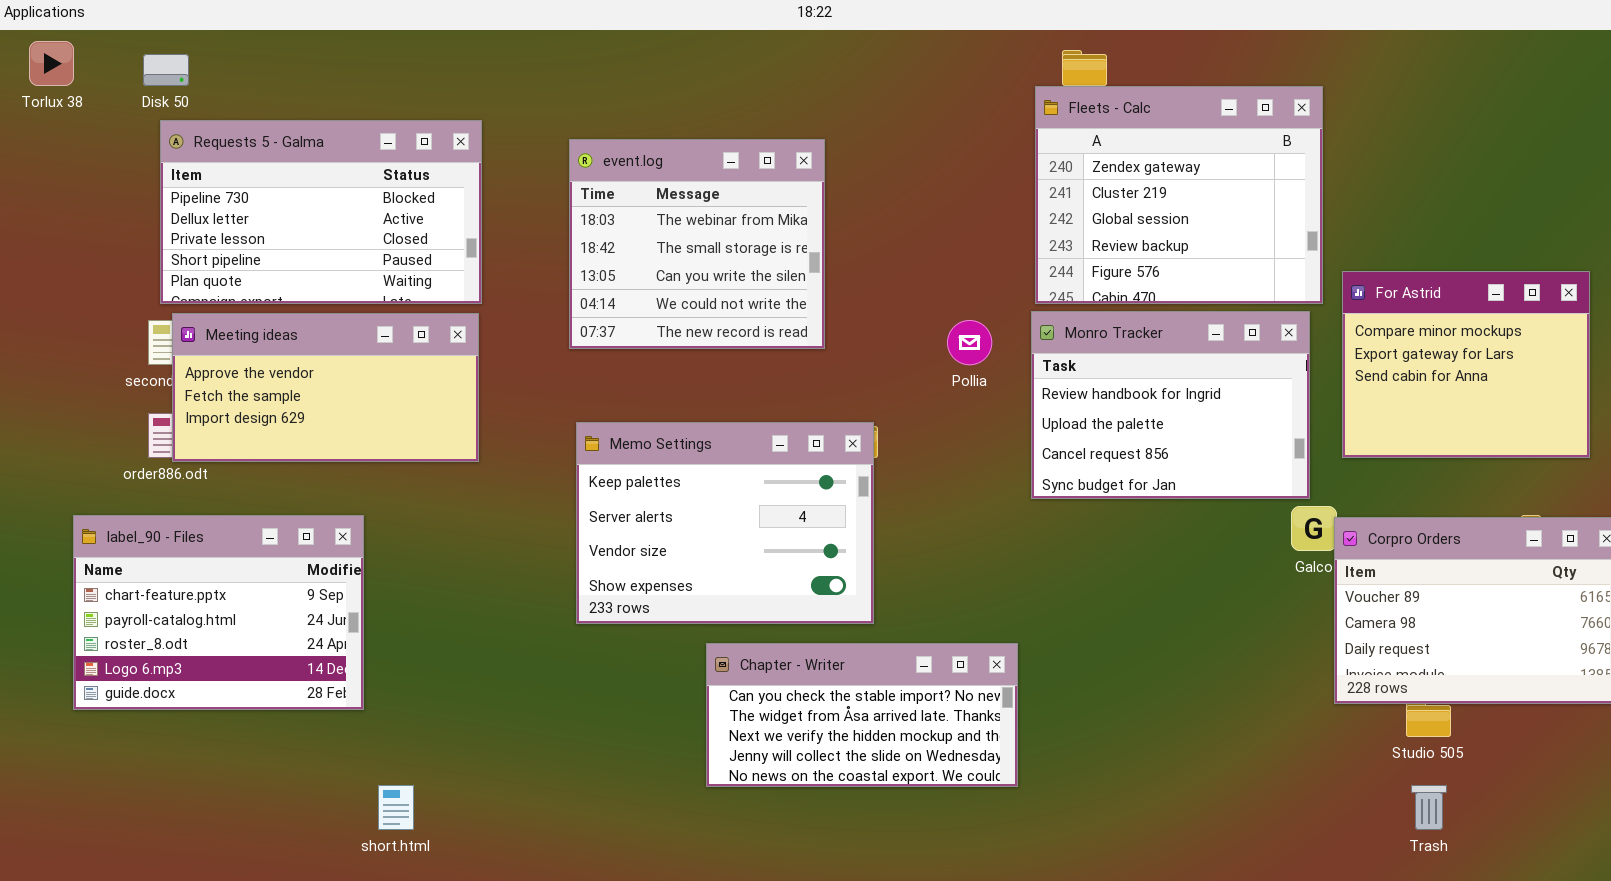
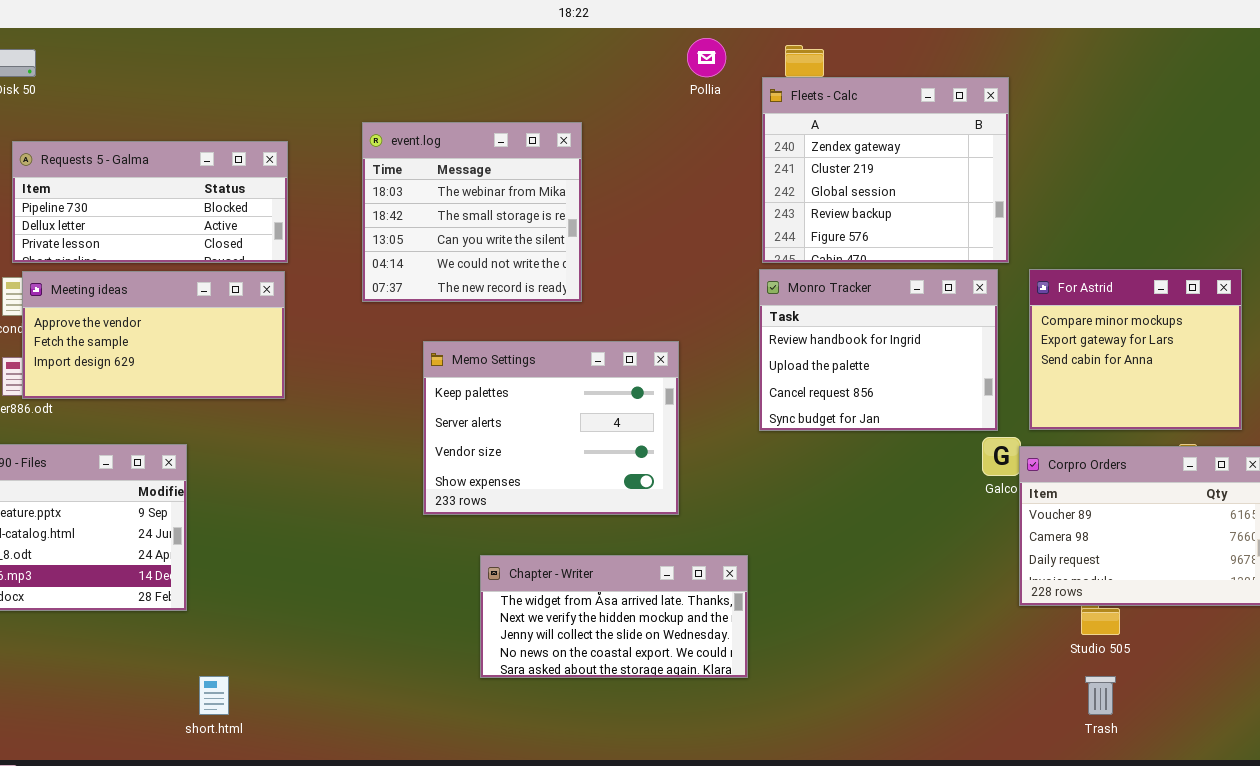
Requests 5 - Galma: [160,120,482,304] -> [12,141,288,263], resized
For Astrid: [1342,271,1590,458] -> [1029,269,1242,430], moved
Pollia: [947,320,992,365] -> [687,38,726,77], moved
Memo Settings: [576,422,874,624] -> [423,341,679,515], moved
Chapter - Writer: [706,643,1018,787] -> [480,555,748,678], scrolled down 1 row

